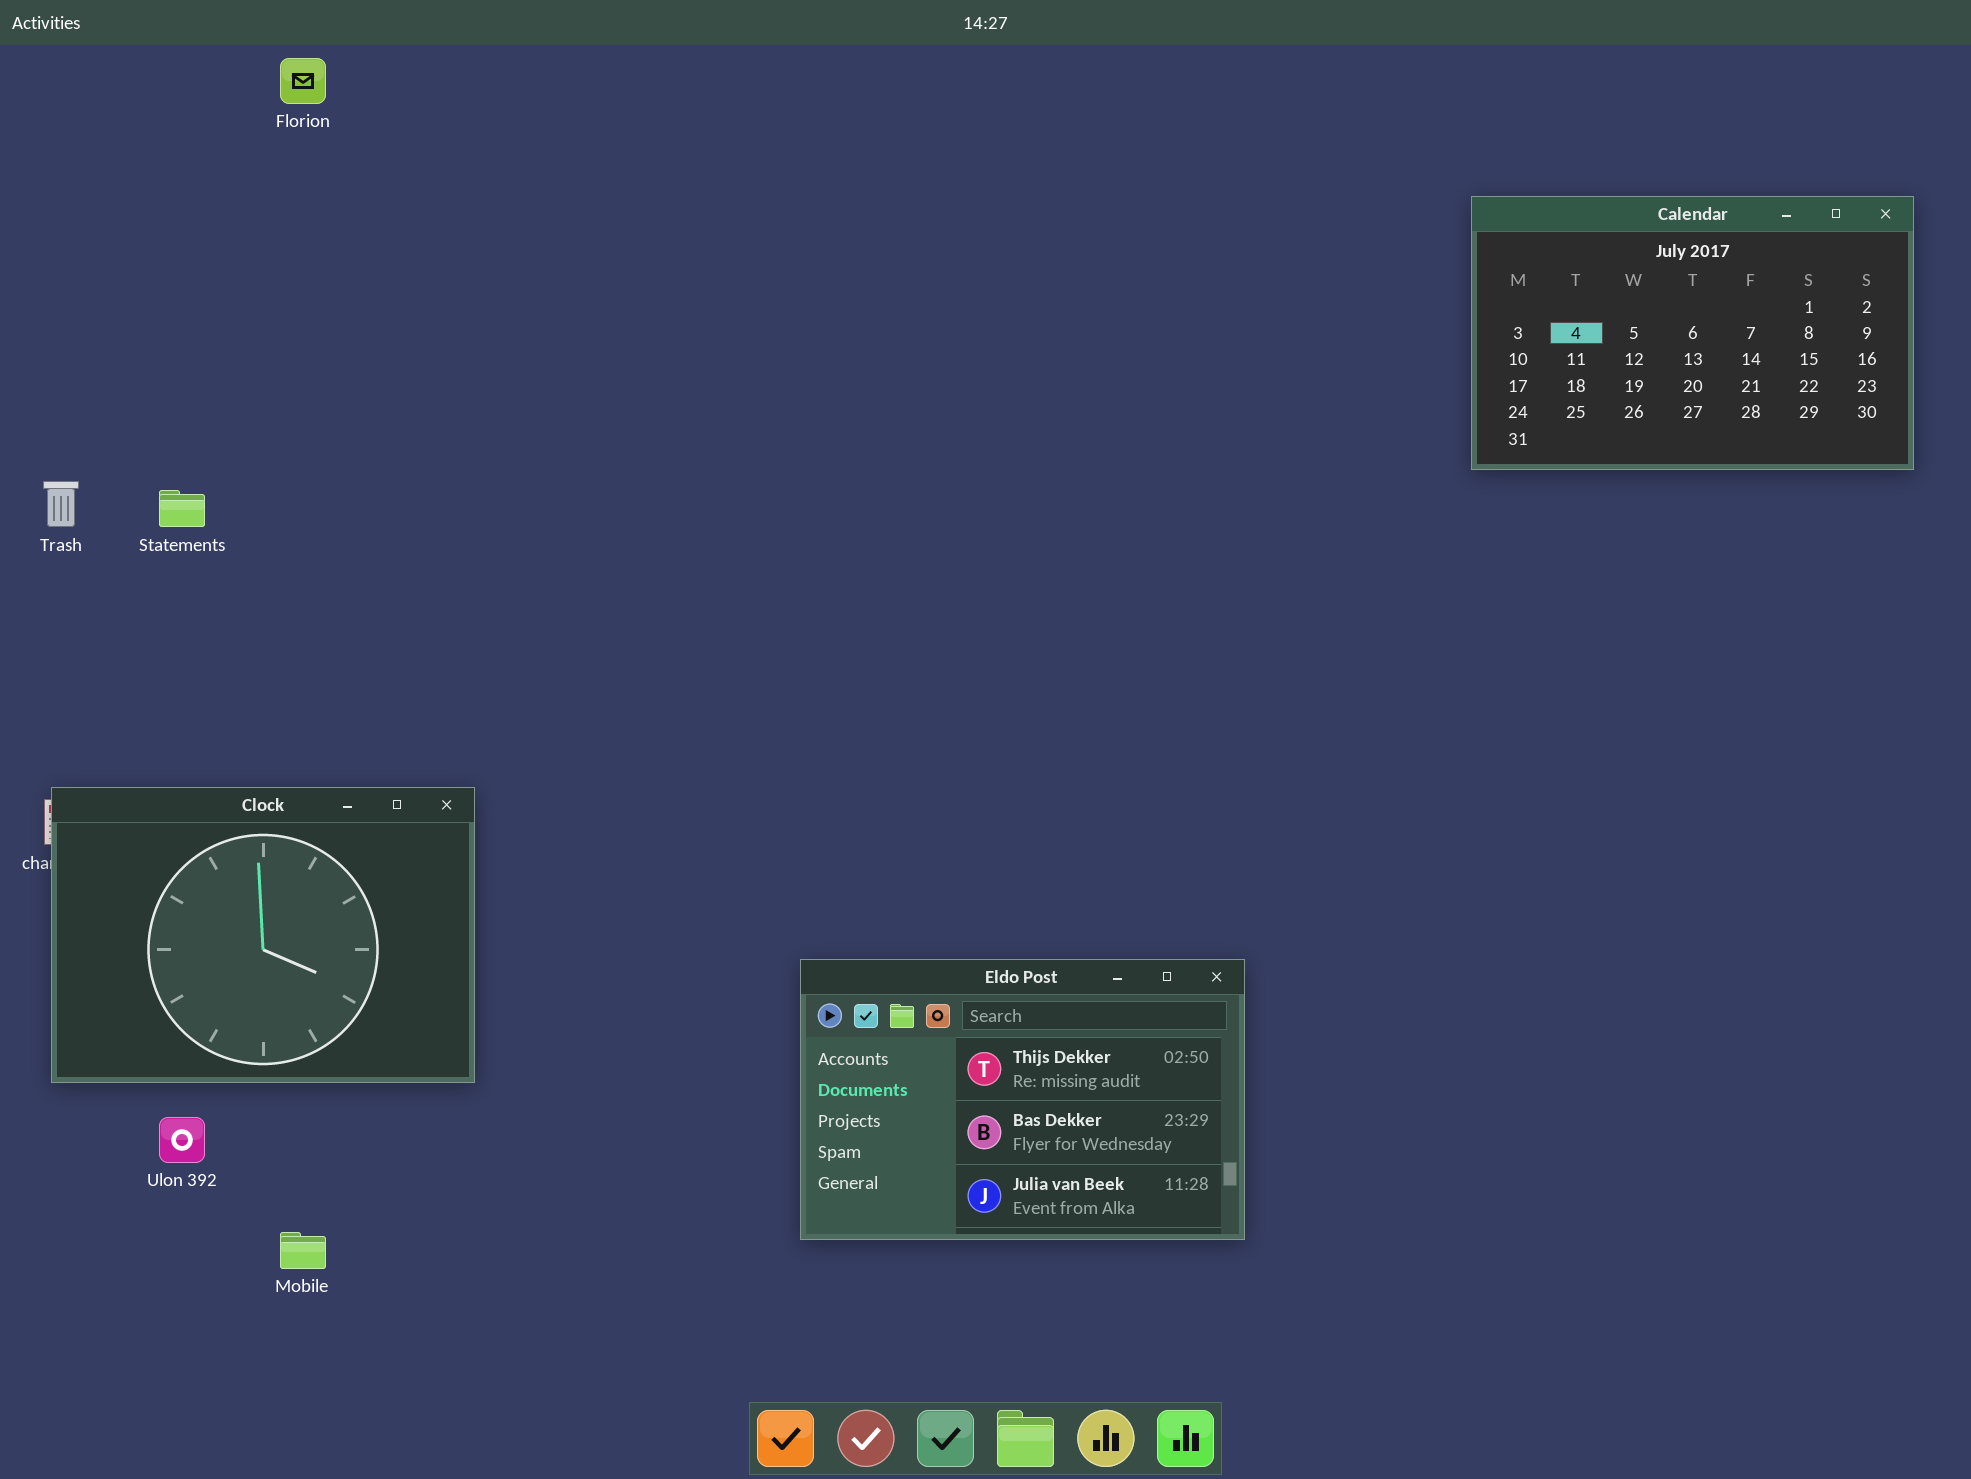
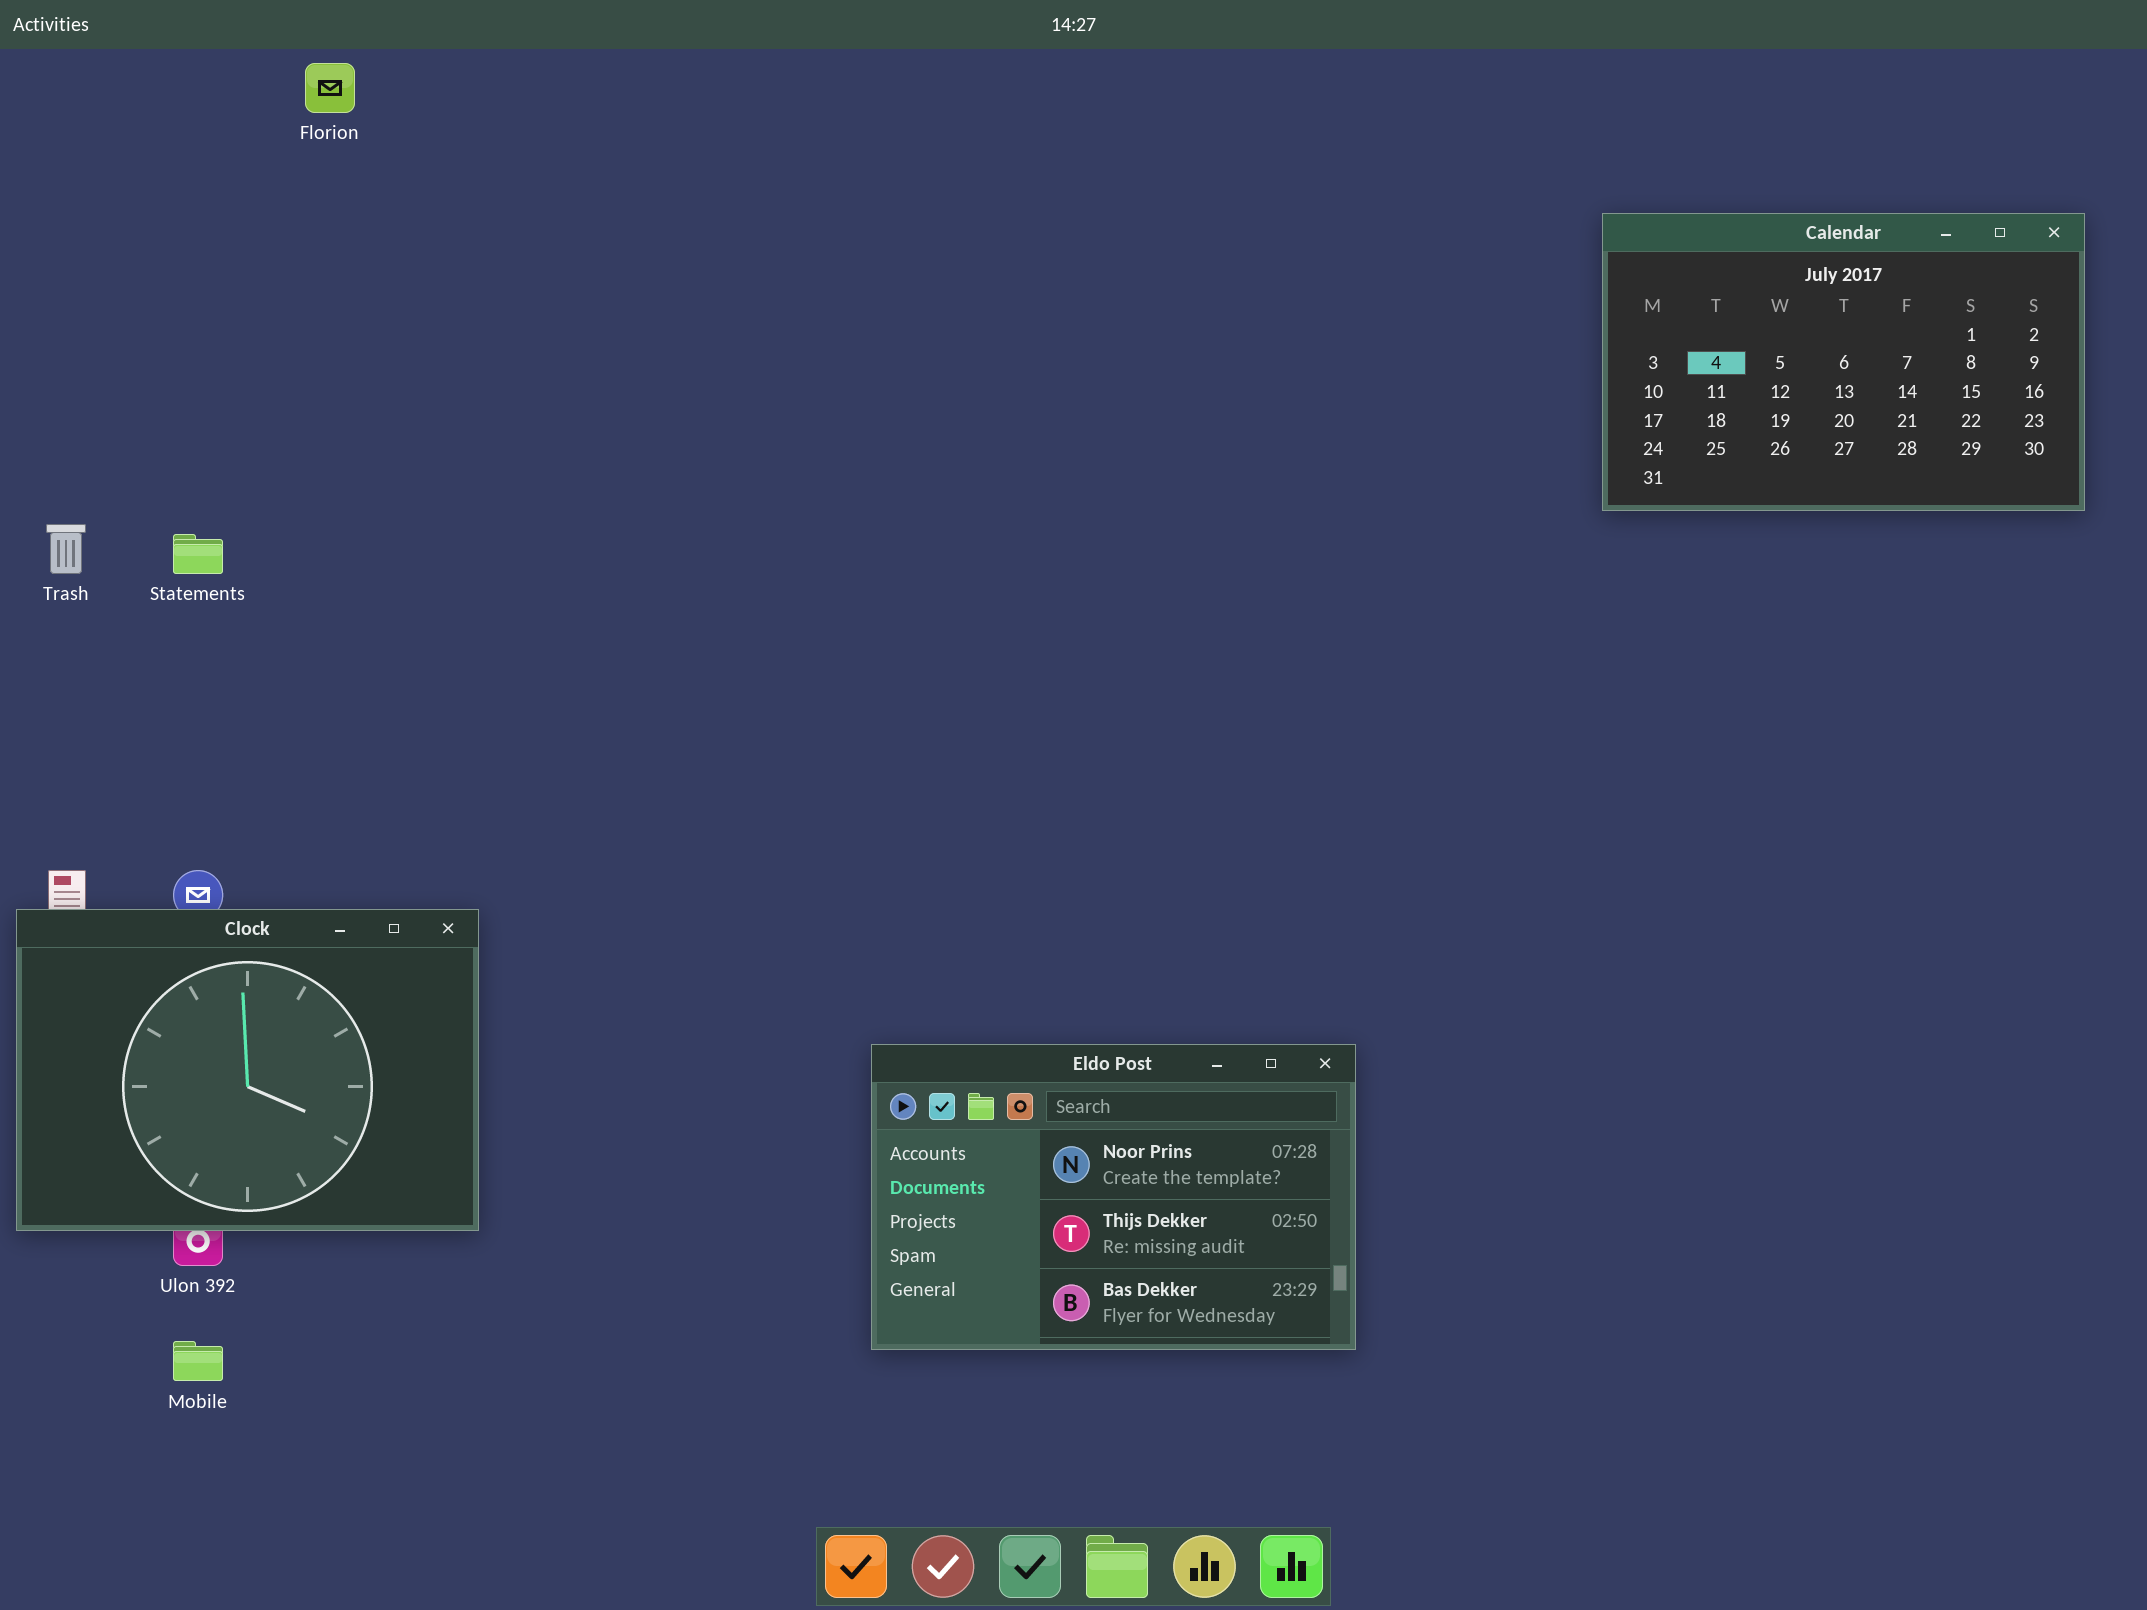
Clock: [51,787,475,1083] -> [16,909,479,1231], moved
Eldo Post: [800,959,1245,1240] -> [871,1044,1356,1350], scrolled up 1 row
Mobile: [280,1232,326,1269] -> [173,1341,223,1381], moved

